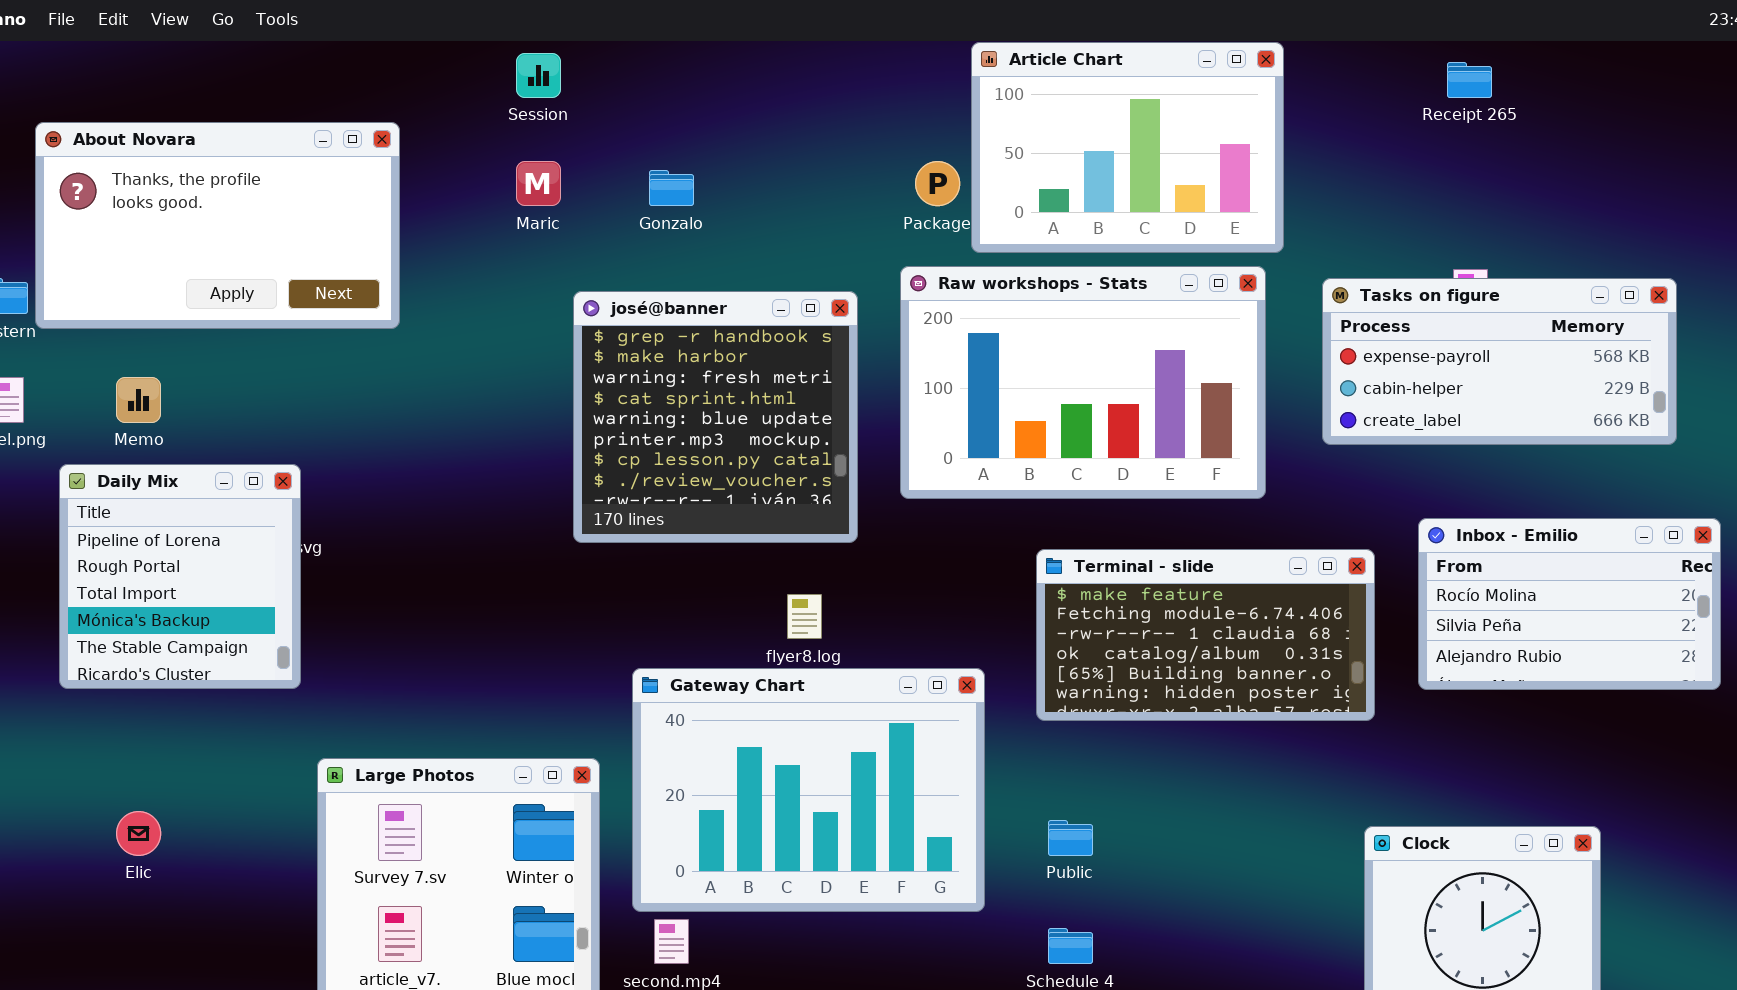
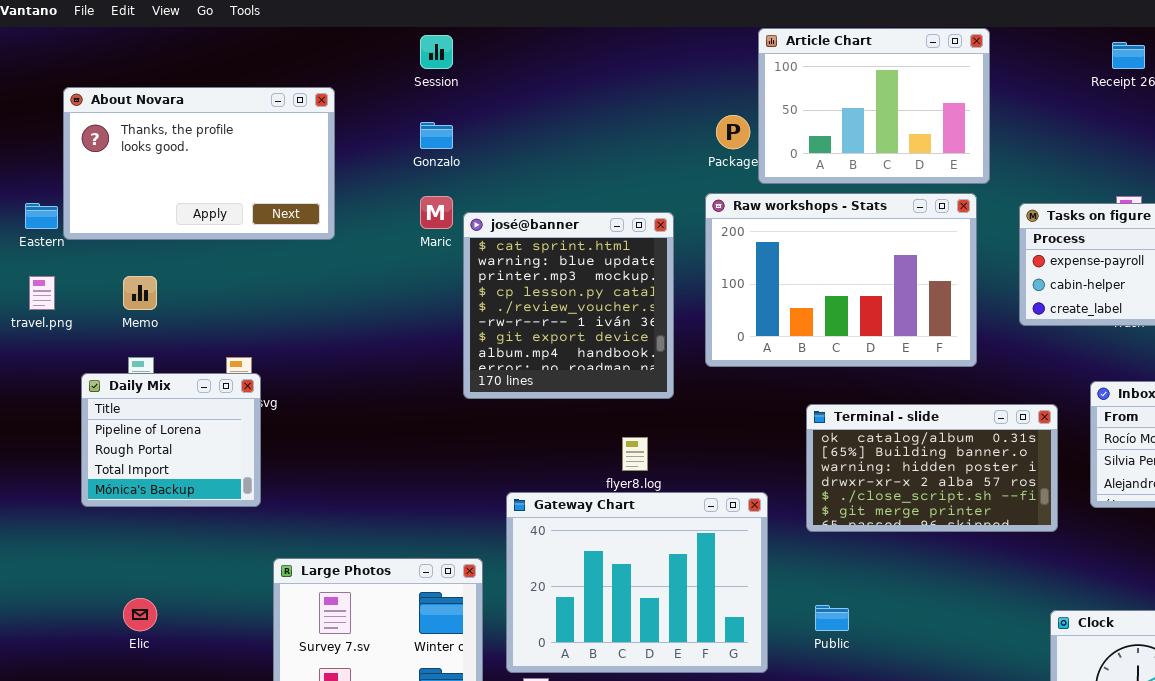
Maric: [516,161,561,206] -> [420,196,453,229], moved
Gonzalo: [649,170,694,206] -> [420,122,453,149], moved
josé@banner: [573,291,858,543] -> [463,212,674,399], scrolled down 3 rows
Daily Mix: [59,464,301,689] -> [81,373,261,507], resized
Terminal - slide: [1036,549,1375,721] -> [806,404,1058,532], scrolled down 3 rows

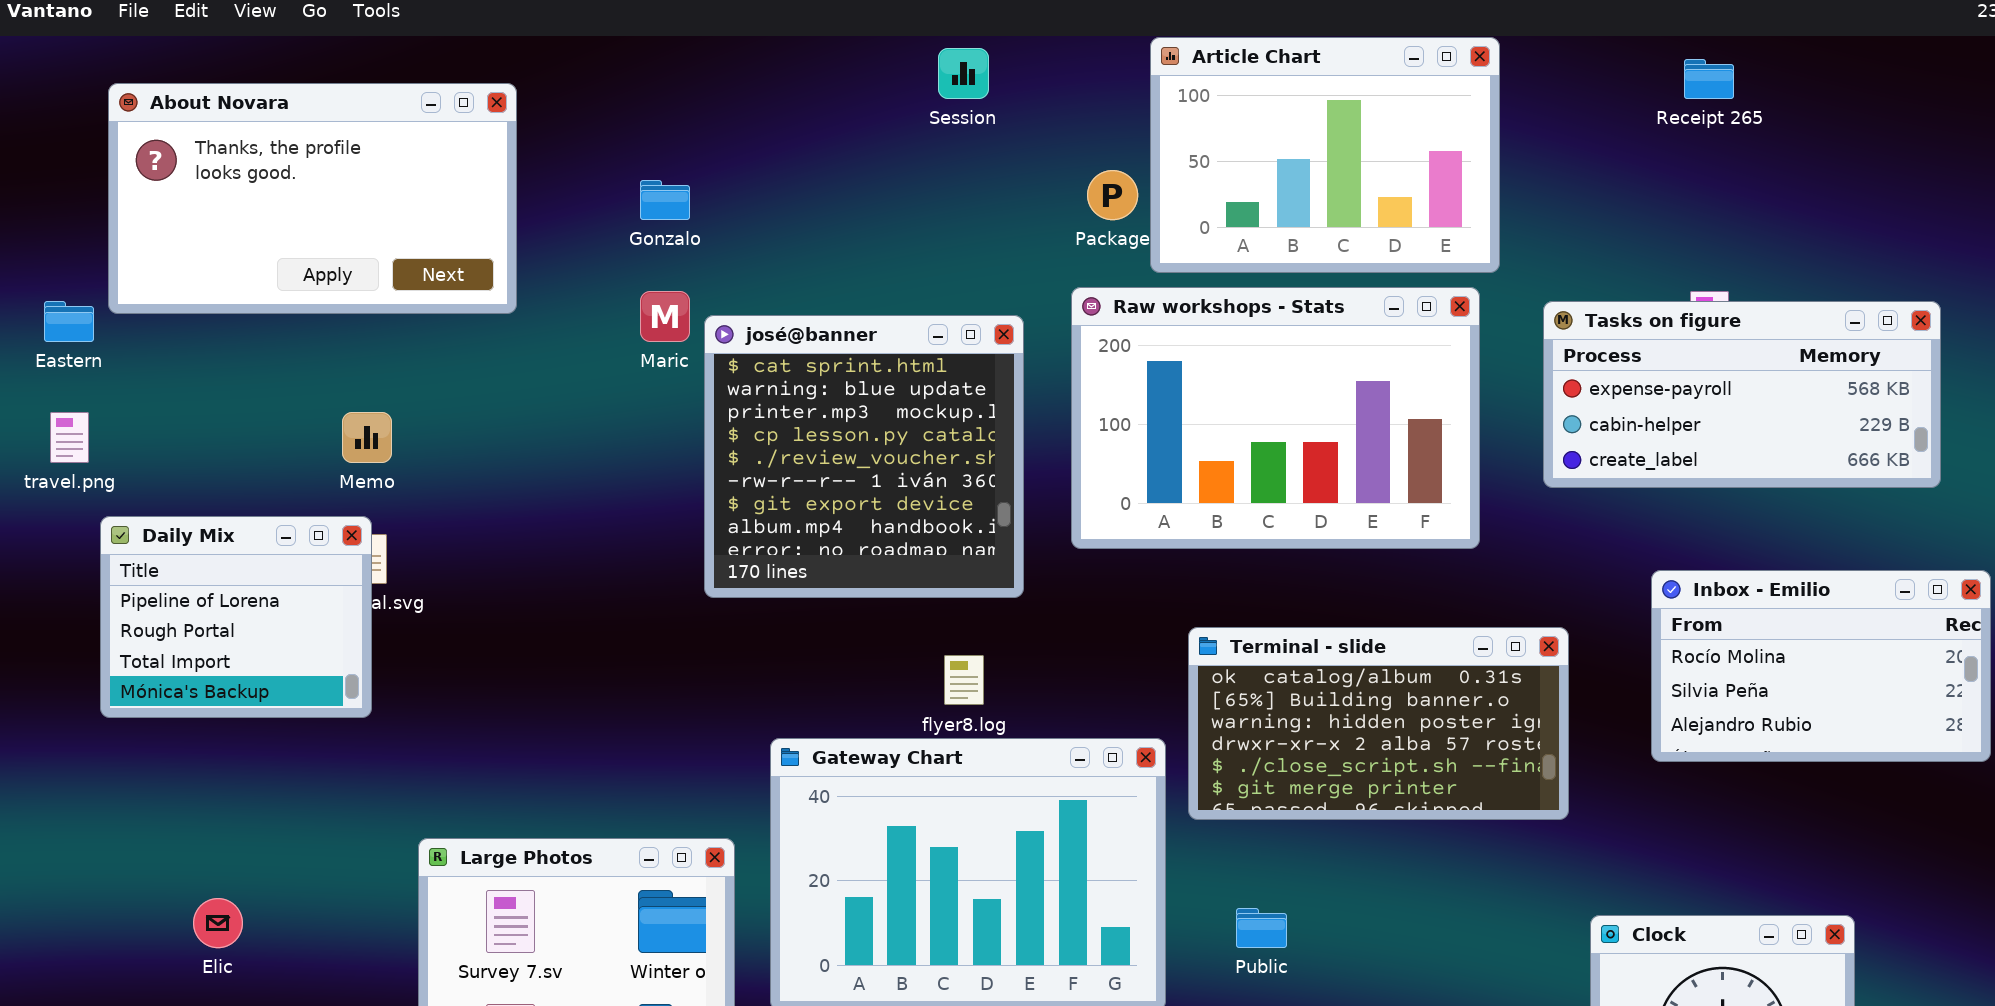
Session: [420,35,453,69] -> [938,48,989,99], moved
About Novara: [63,87,335,240] -> [108,83,517,314], moved
Memo: [123,276,157,310] -> [342,412,392,463], moved
Daily Mix: [81,373,261,507] -> [100,516,372,718], moved
Terminal - slide: [806,404,1058,532] -> [1188,627,1569,820], moved

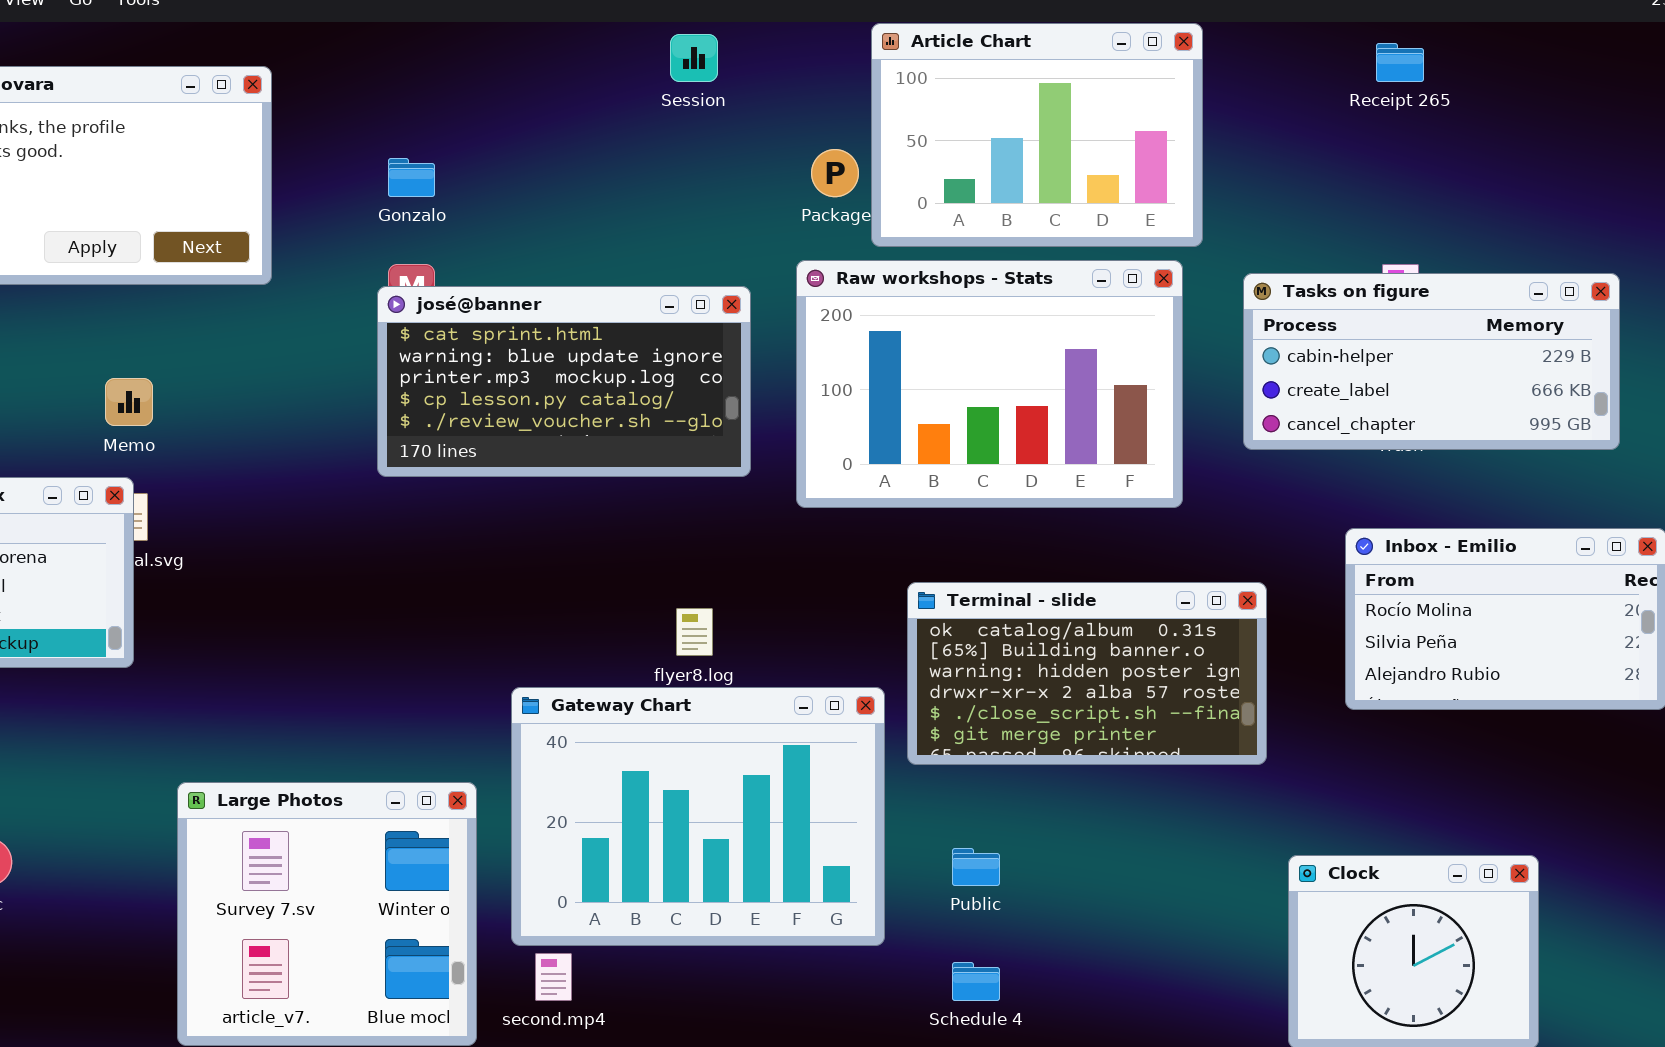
Tasks on figure: [1543,301,1941,488] -> [1243,273,1620,450], scrolled down 1 row
josé@banner: [704,315,1024,598] -> [377,286,751,477], resized

